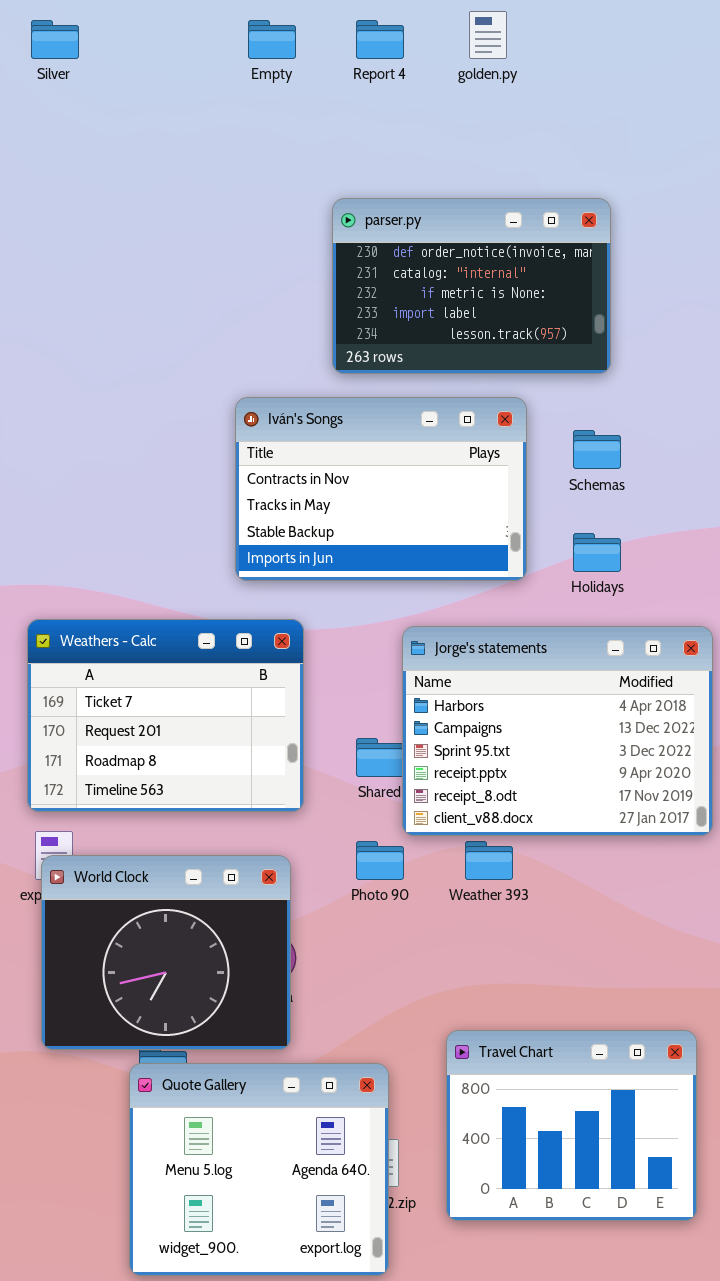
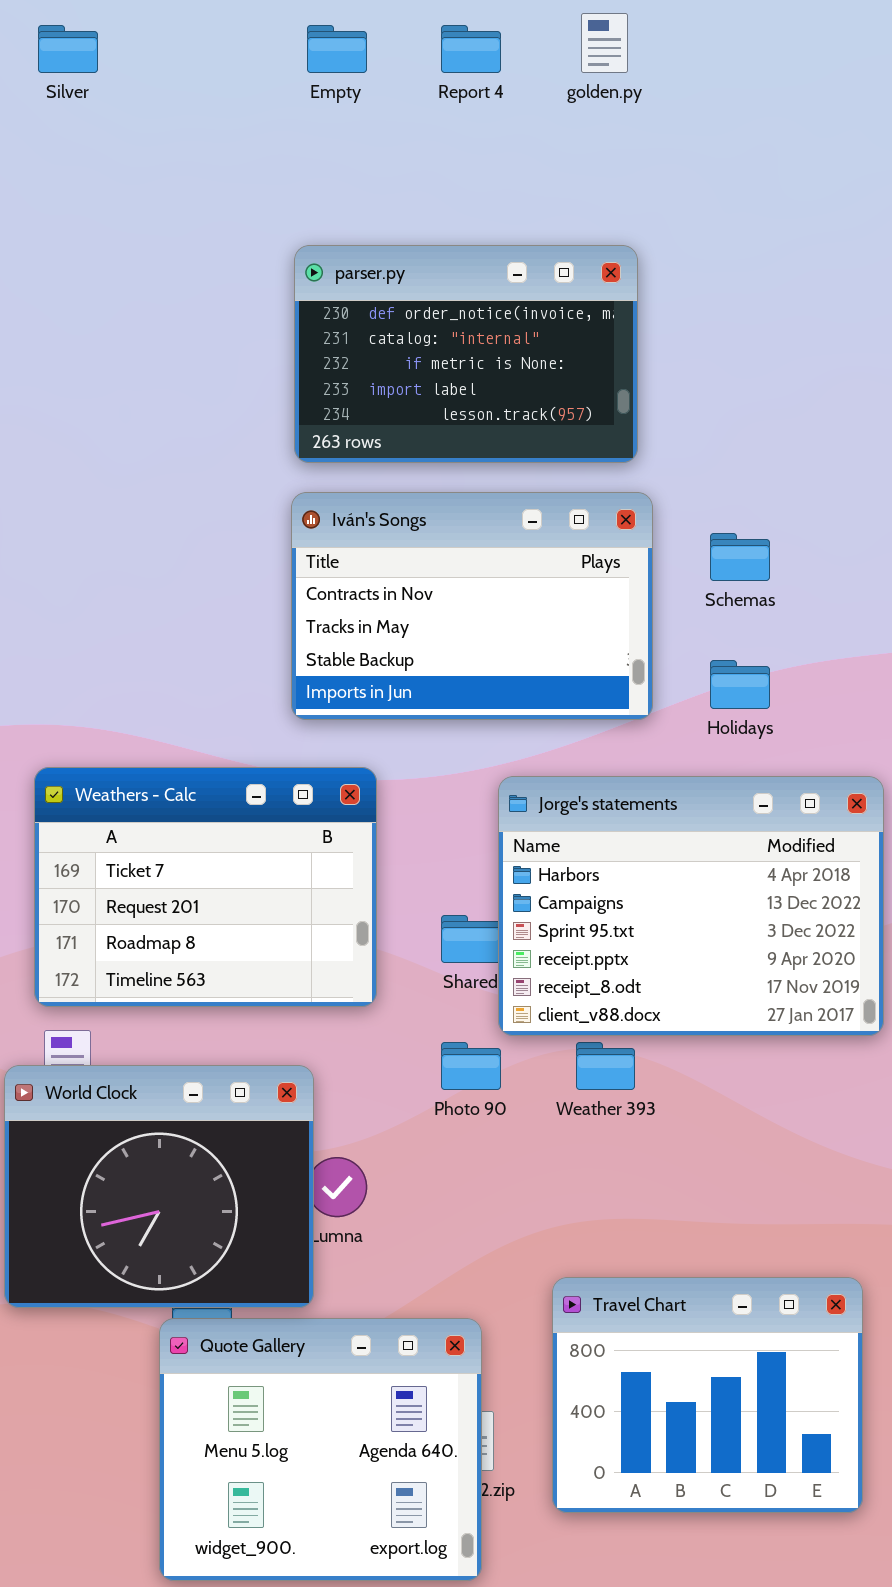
parser.py: [332,198,611,374] -> [294,245,638,463], moved
World Clock: [41,855,291,1050] -> [4,1065,314,1308], moved

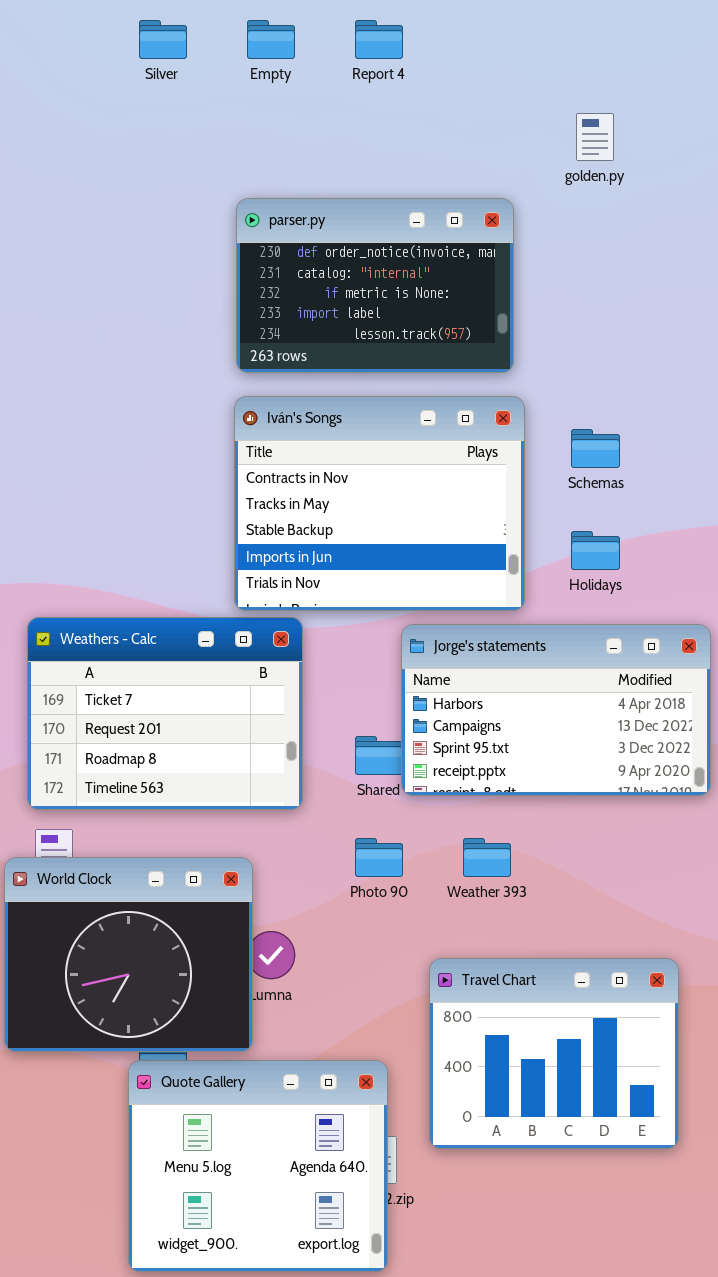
golden.py: [581,13,628,73] -> [576,113,614,161], moved
Silver: [38,25,98,73] -> [139,20,187,59], moved
Iván's Songs: [291,492,653,720] -> [234,396,525,611], resized
Jorge's statements: [498,776,884,1036] -> [401,624,711,796], resized
Travel Chart: [552,1277,863,1513] -> [429,958,679,1149], moved

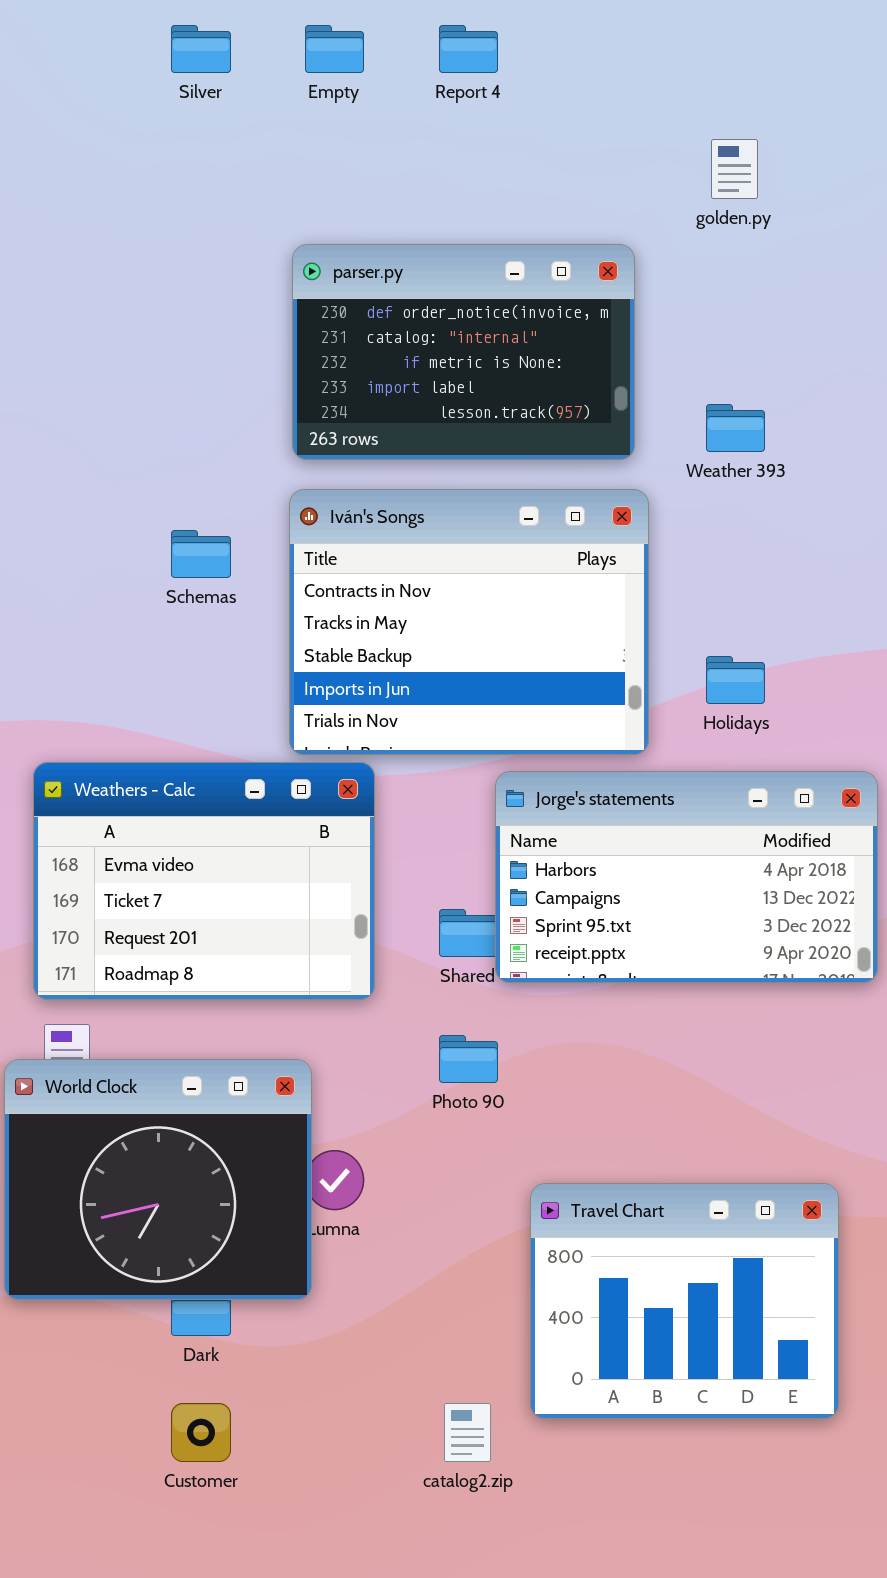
Schemas: [571,429,620,468] -> [171,530,231,578], moved
Weathers - Calc: [27,617,303,810] -> [33,762,375,1000], scrolled up 1 row
Weather 393: [463,838,511,877] -> [706,404,765,452], moved
Quote Gallery: [128,1060,388,1272] -> none, closed

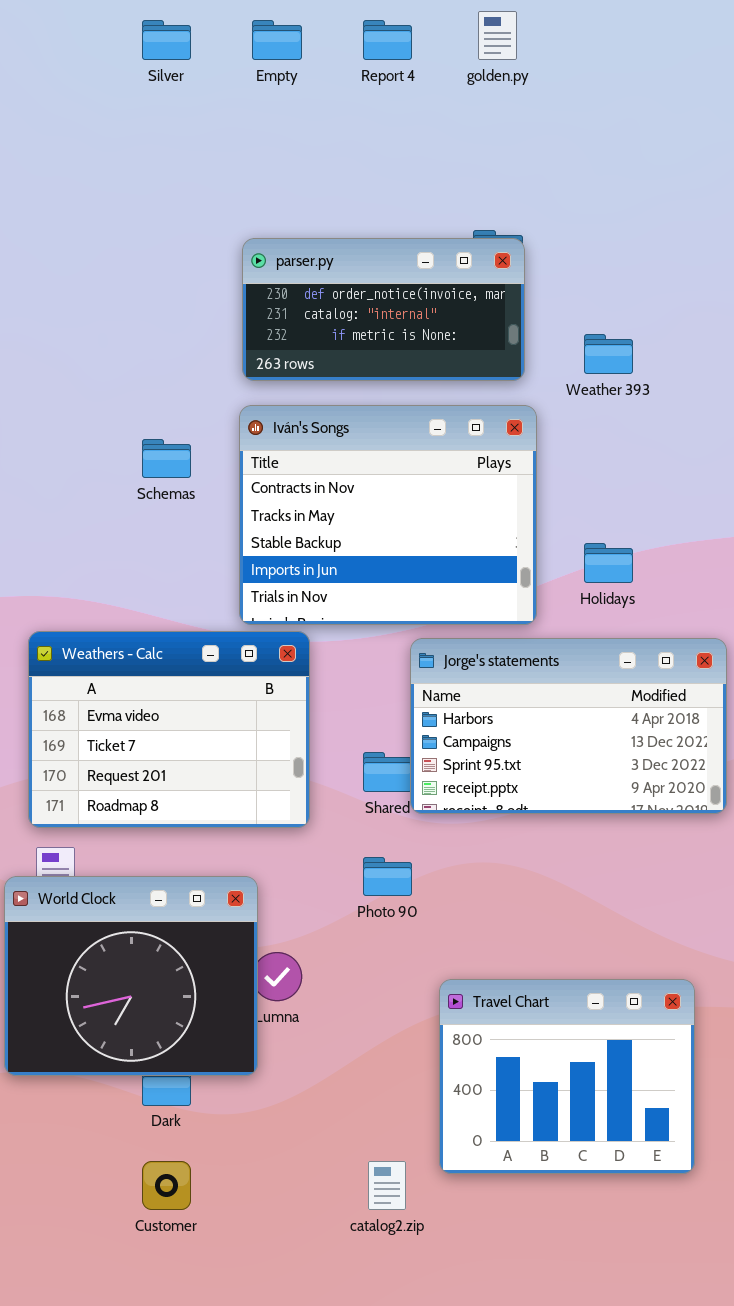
golden.py: [711,139,758,199] -> [478,11,517,60], moved
parser.py: [292,244,635,460] -> [242,238,525,381], resized

